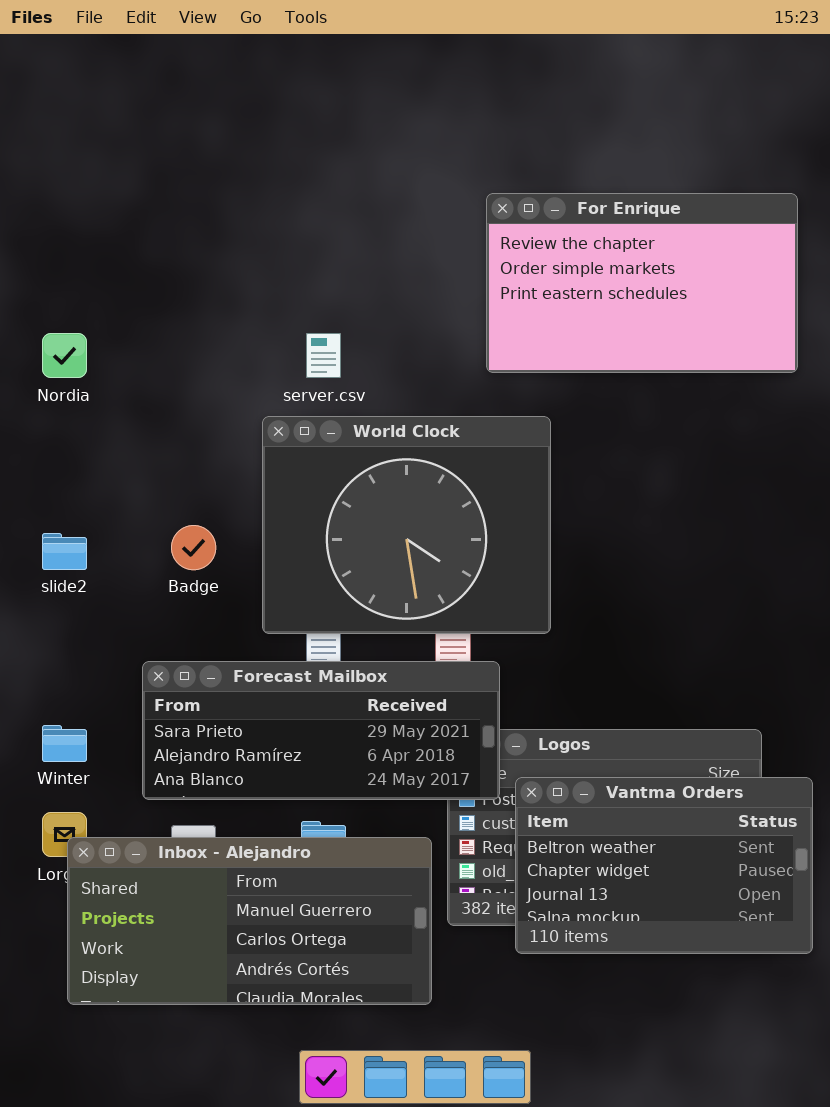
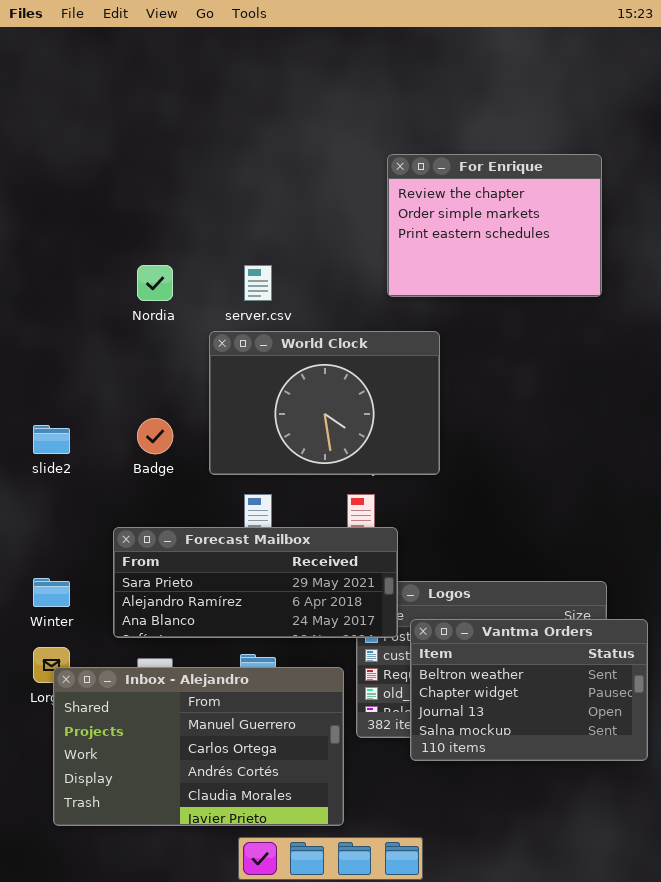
For Enrique: [486,193,798,373] -> [387,154,602,297], resized
Nordia: [42,333,87,378] -> [137,265,173,301], moved
World Clock: [262,416,551,634] -> [209,331,440,475], resized
Inbox - Alejandro: [67,837,432,1005] -> [53,667,344,826], resized

